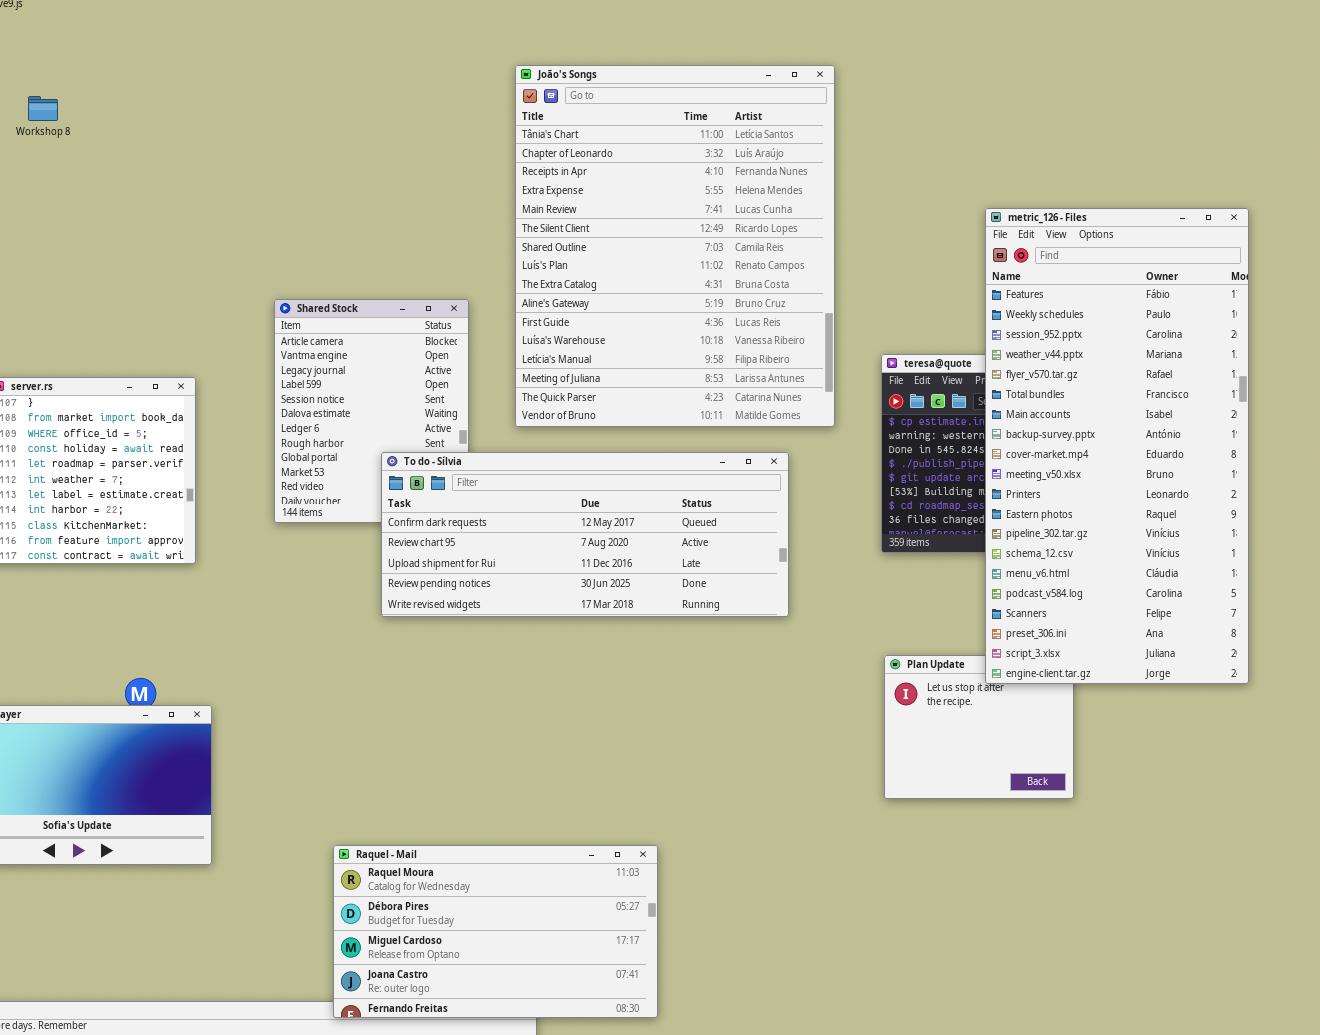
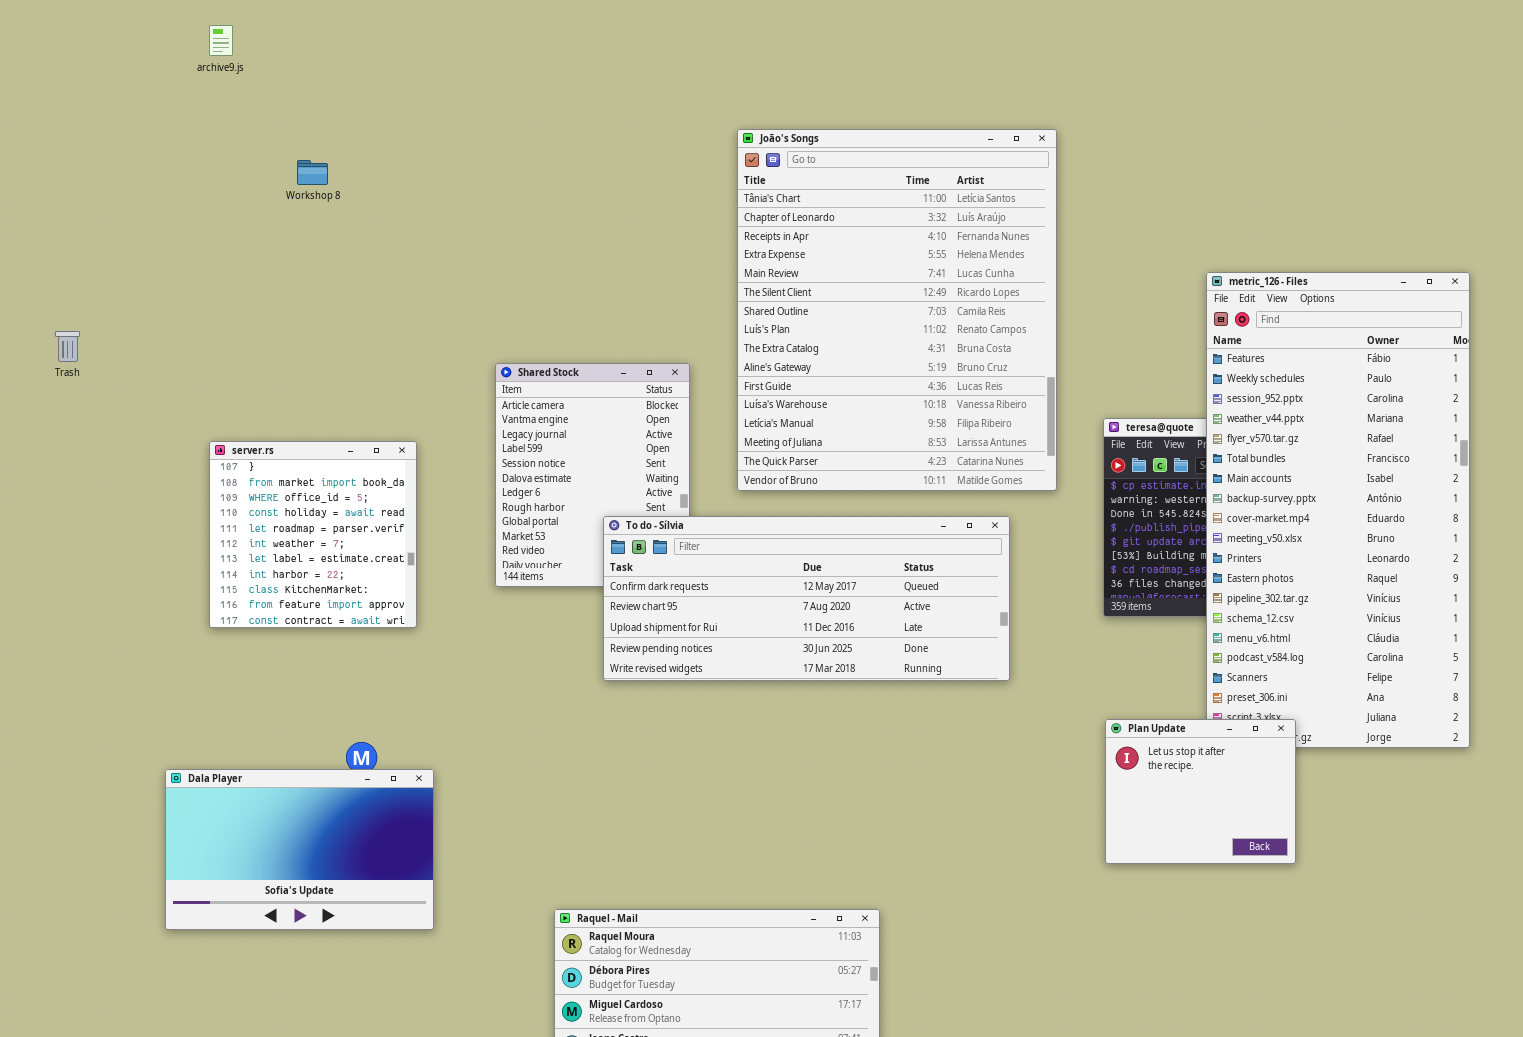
Workshop 8: [28,96,58,121] -> [297,160,328,185], moved
Plan Update: [884,655,1074,799] -> [1105,719,1296,864], raised

